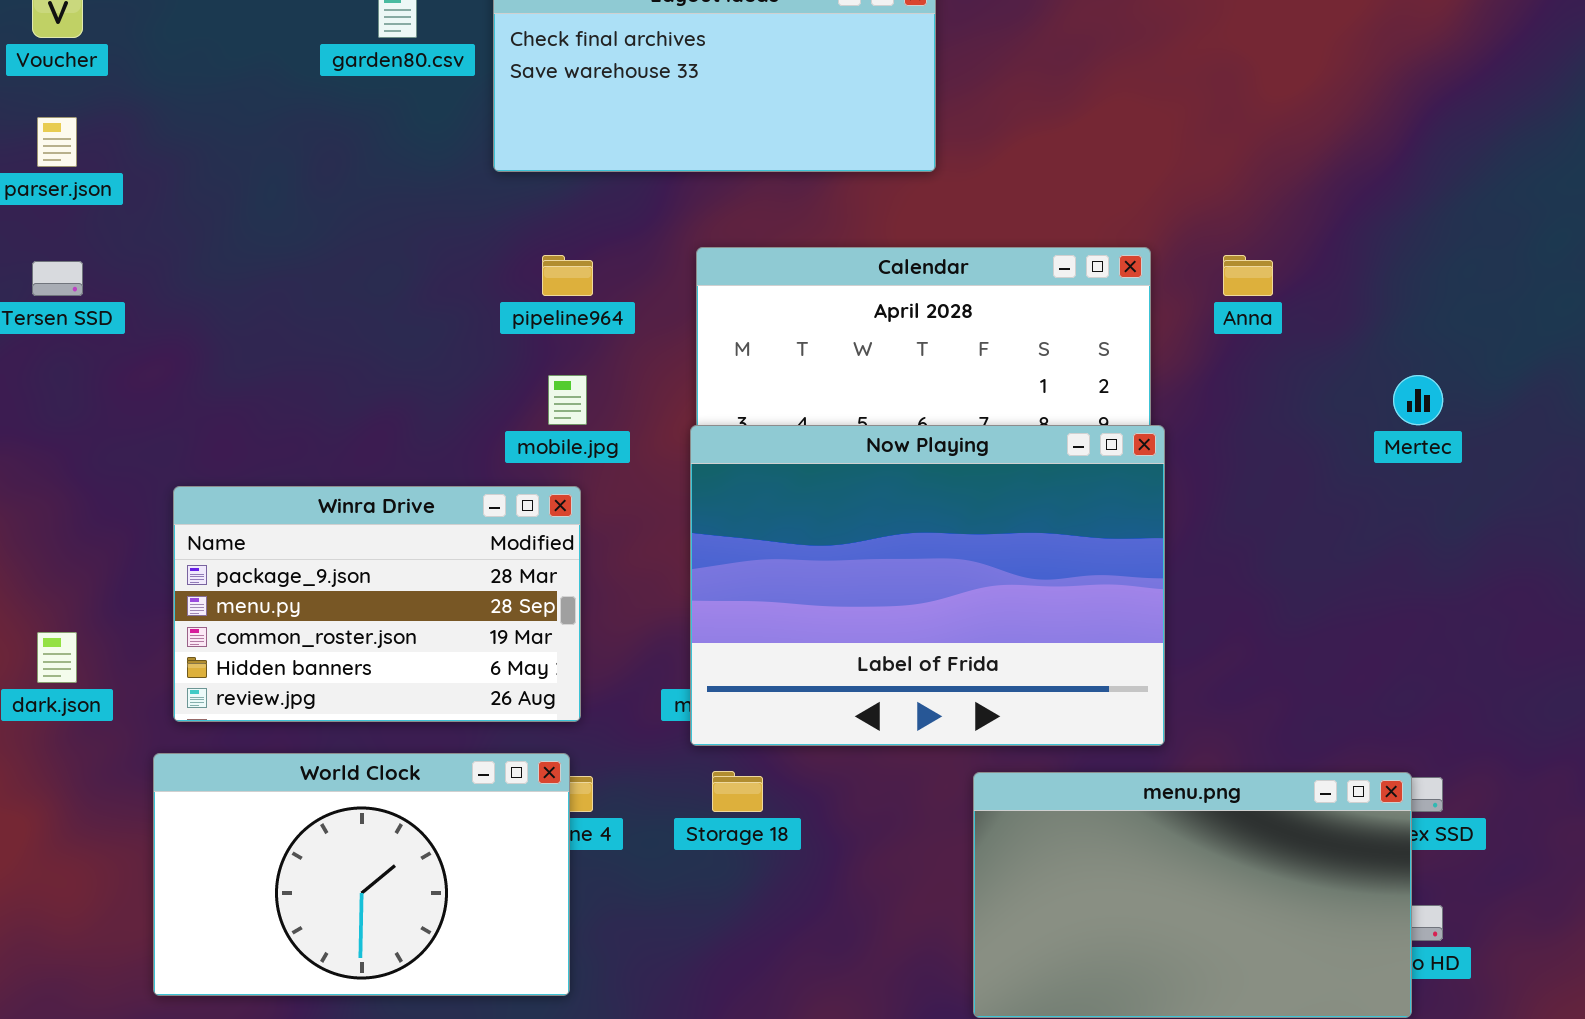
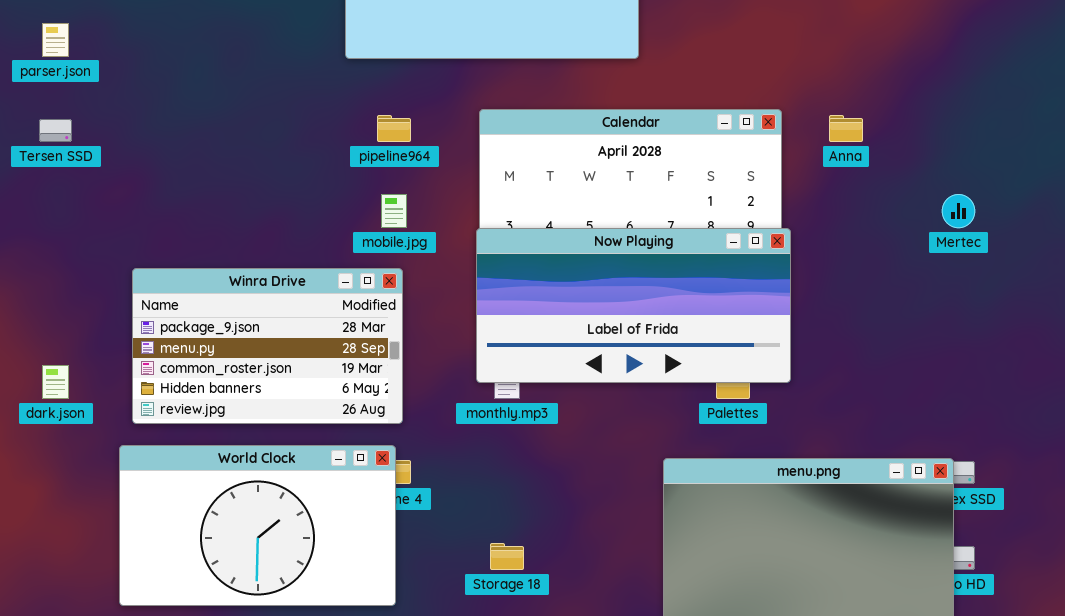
Now Playing: [690,425,1165,746] -> [476,228,791,383], resized
Storage 18: [712,771,763,812] -> [490,543,524,570], moved

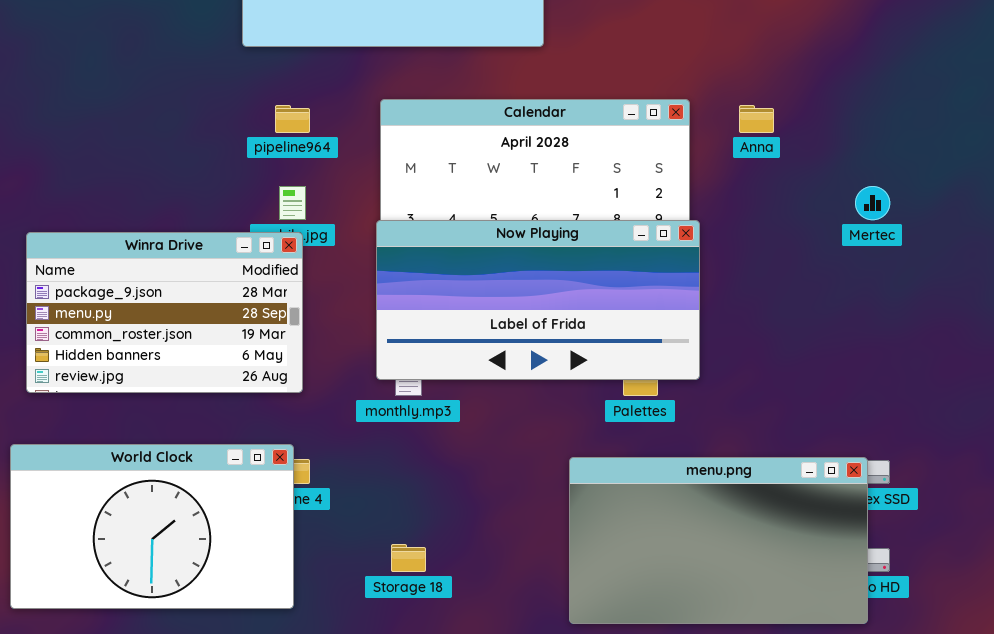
Winra Drive: [132,268,403,424] -> [26,232,303,393], moved

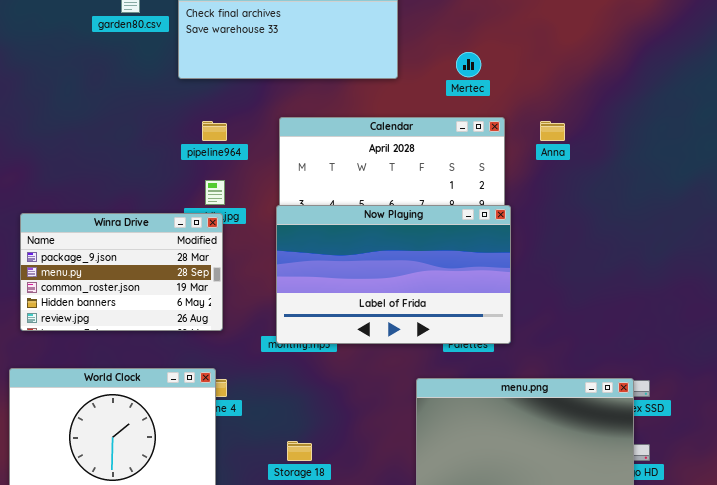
Mertec: [855,186,890,220] -> [456,52,481,77], moved
Now Playing: [376,220,700,380] -> [276,205,511,344], resized

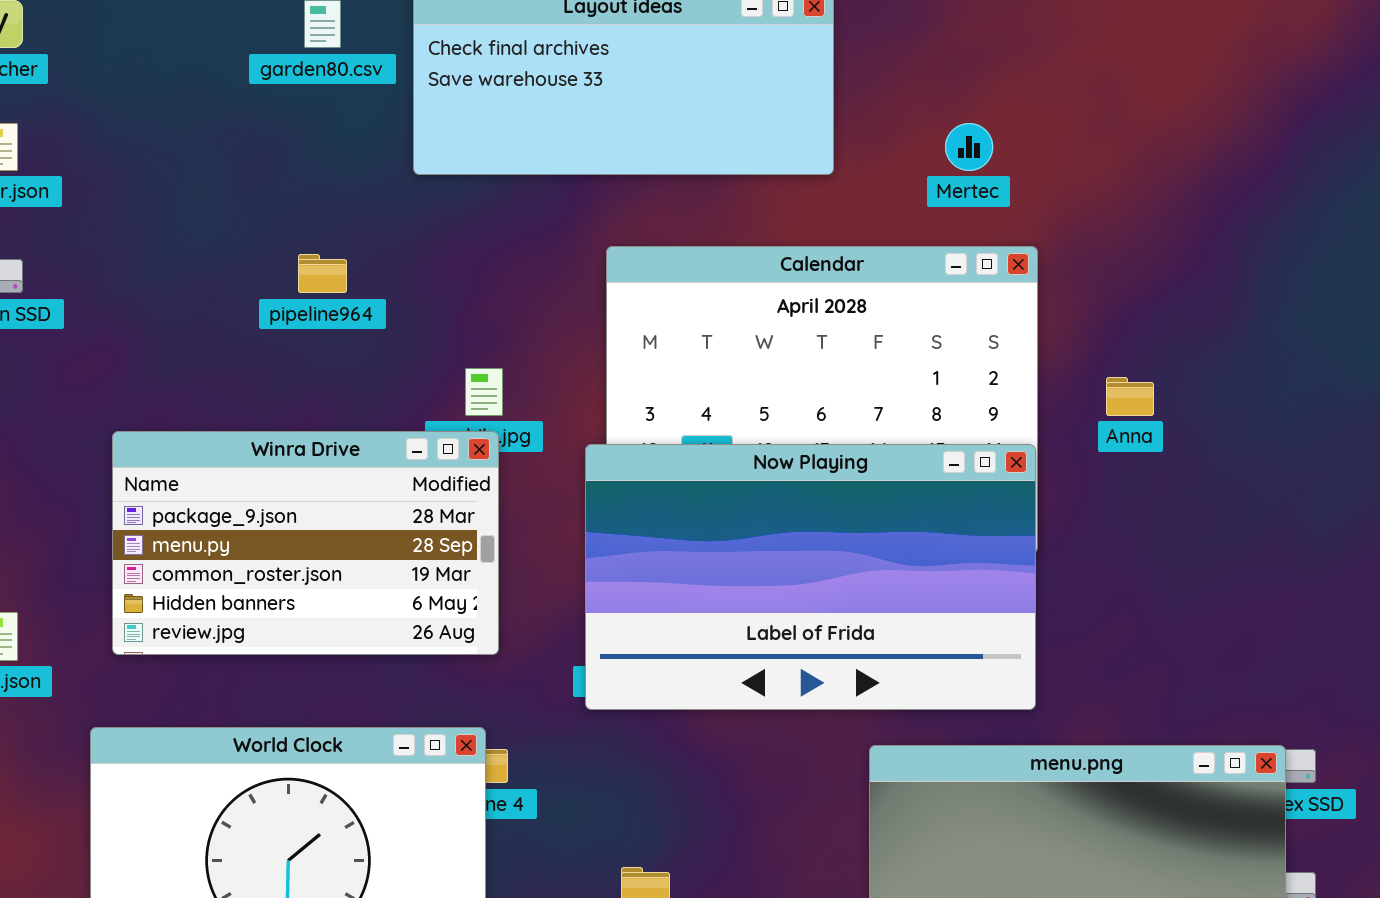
pipeline964: [202,121,227,141] -> [298,254,347,293], moved
Anna: [540,121,565,141] -> [1106,377,1154,416], moved
Now Playing: [276,205,511,344] -> [585,444,1036,710], moved

